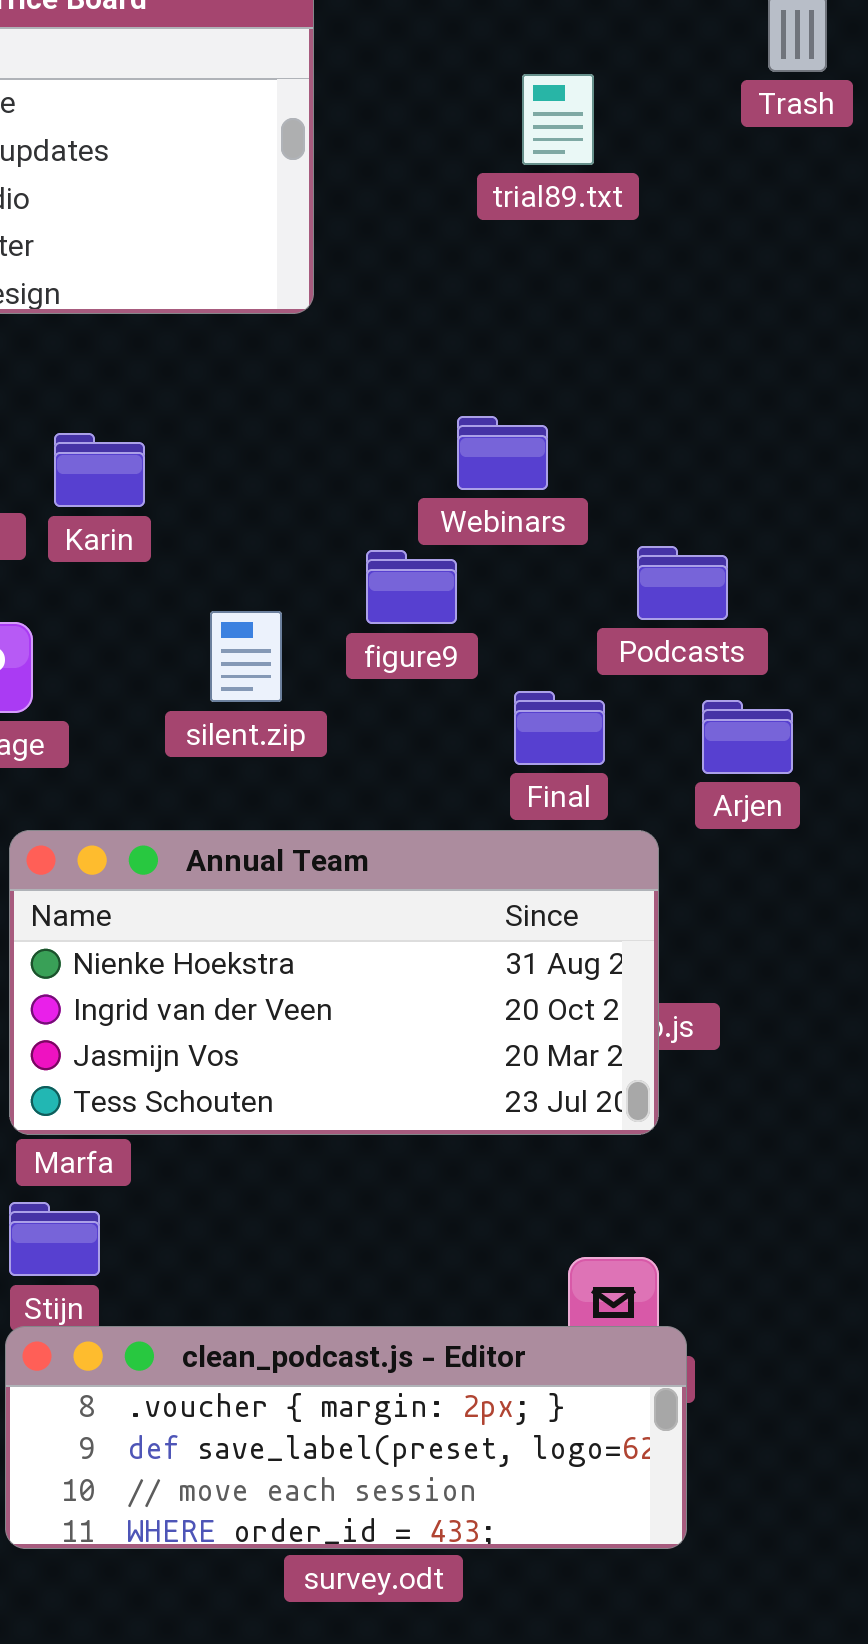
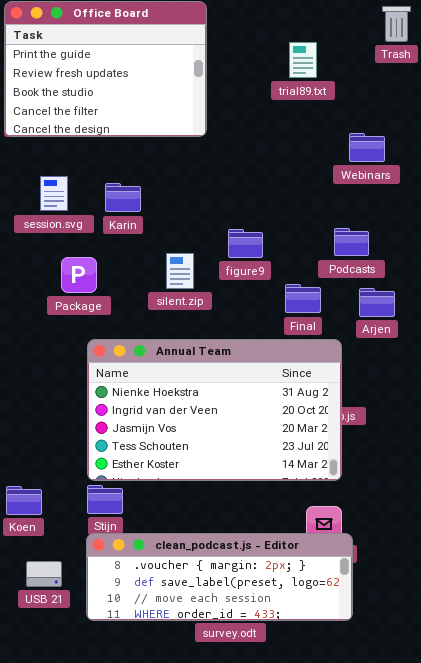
Webinars: [457,416,548,490] -> [349,133,385,162], moved
Annual Team: [9,830,659,1135] -> [87,339,342,481], resized

